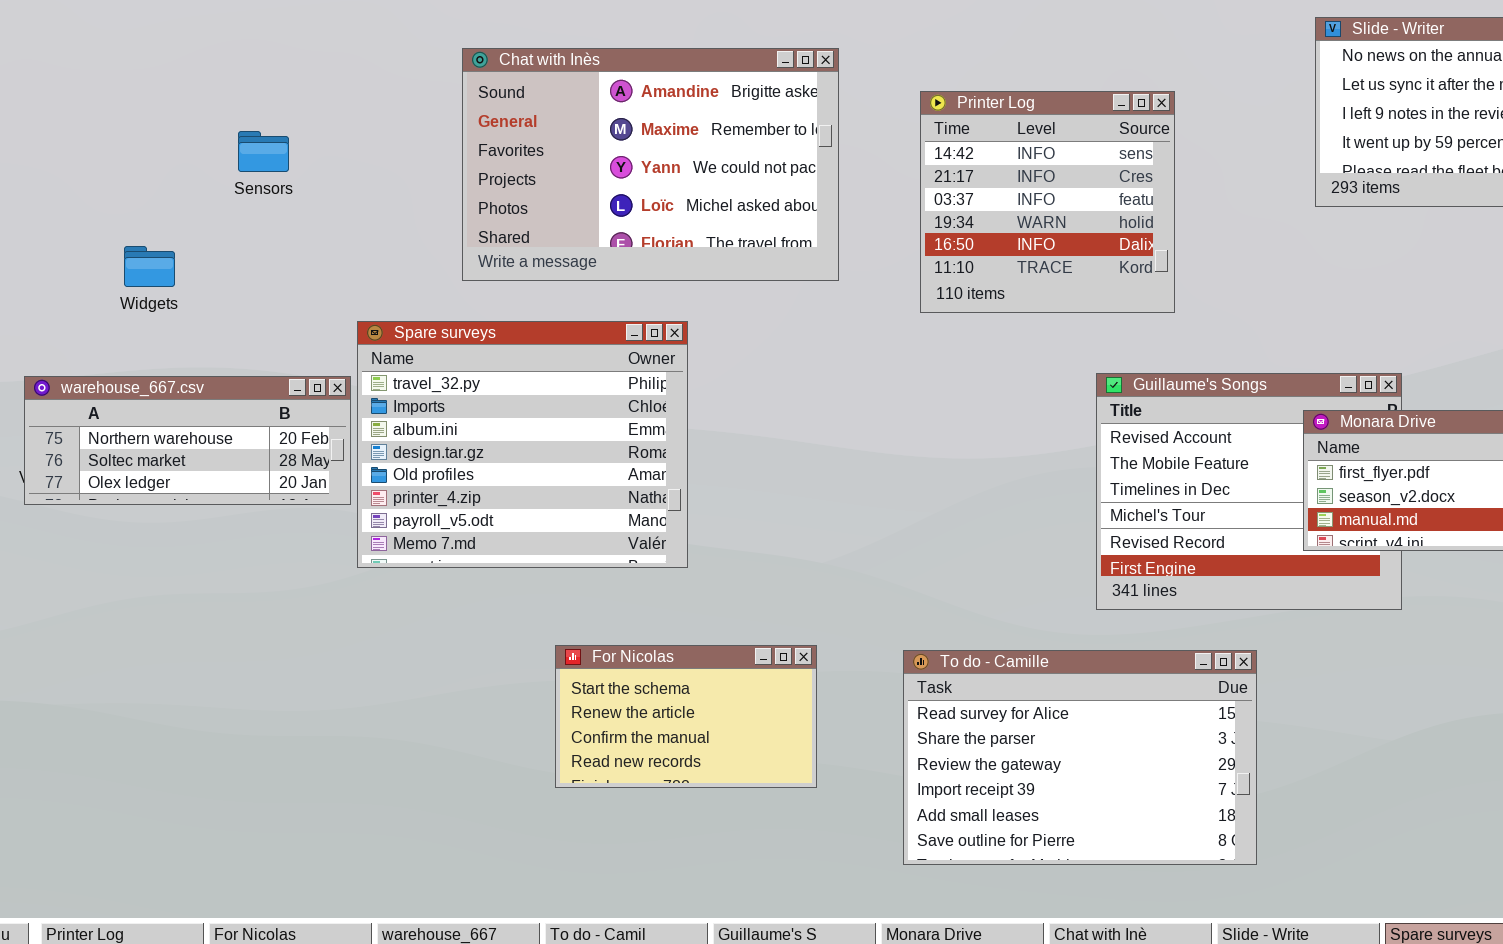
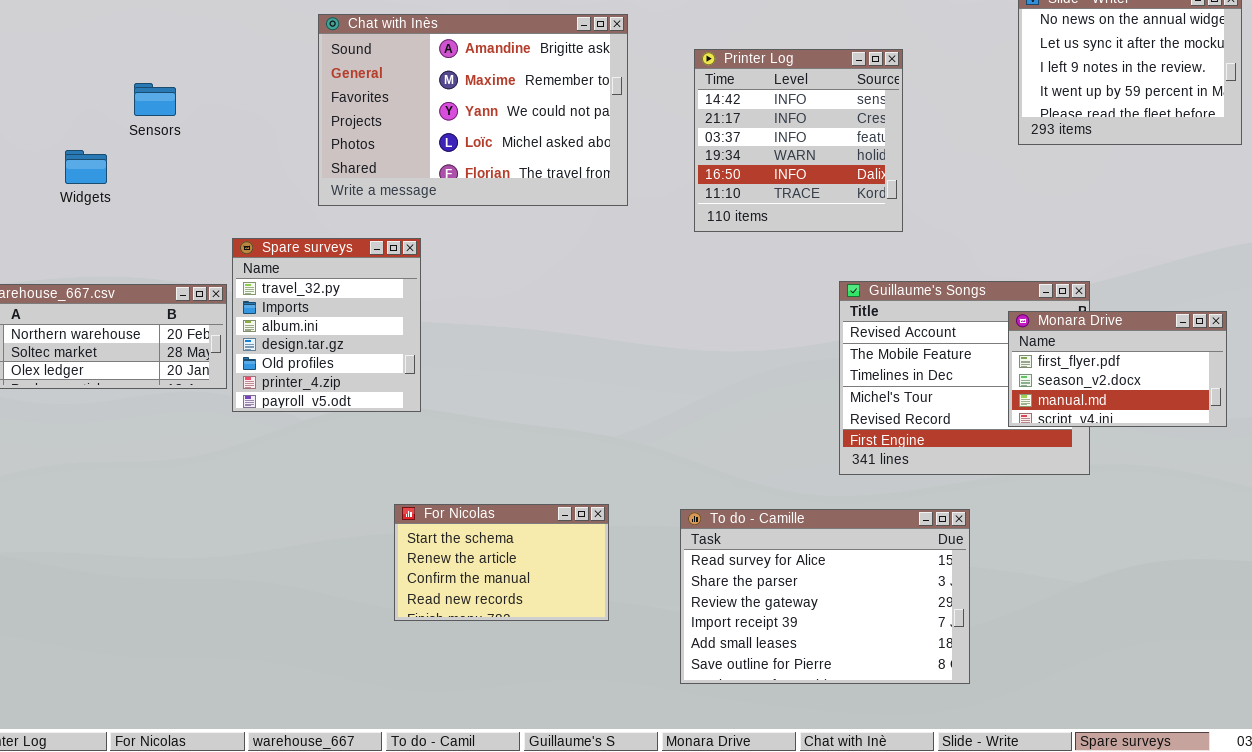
Widgets: [124,246,175,287] -> [65,150,107,184], moved
Spare surveys: [357,321,688,568] -> [232,238,421,412], resized

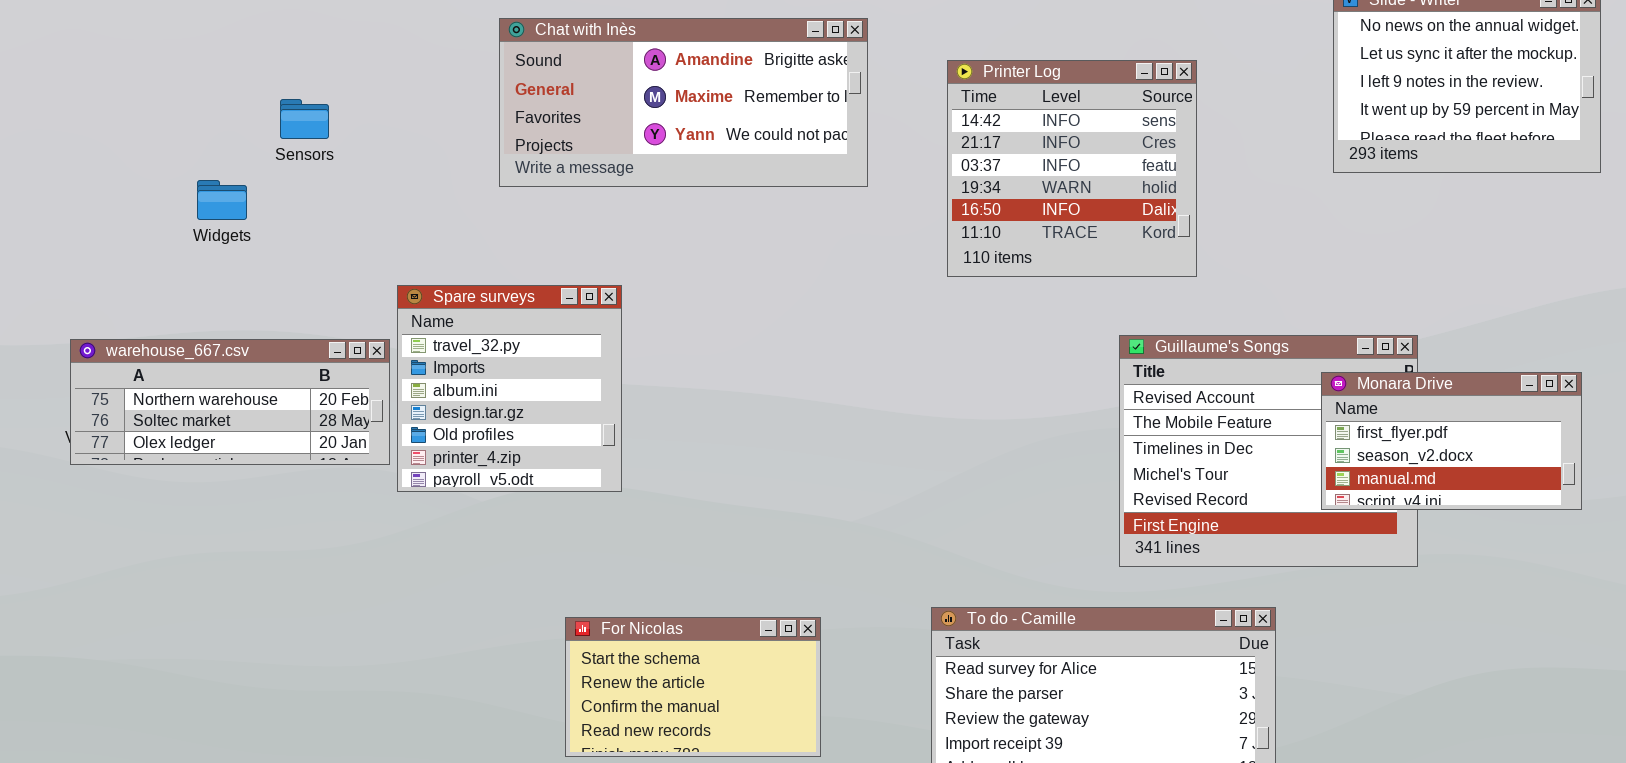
Chat with Inès: [318,14,628,206] -> [499,18,868,187], resized
For Nicolas: [394,504,609,621] -> [565,617,821,757], moved

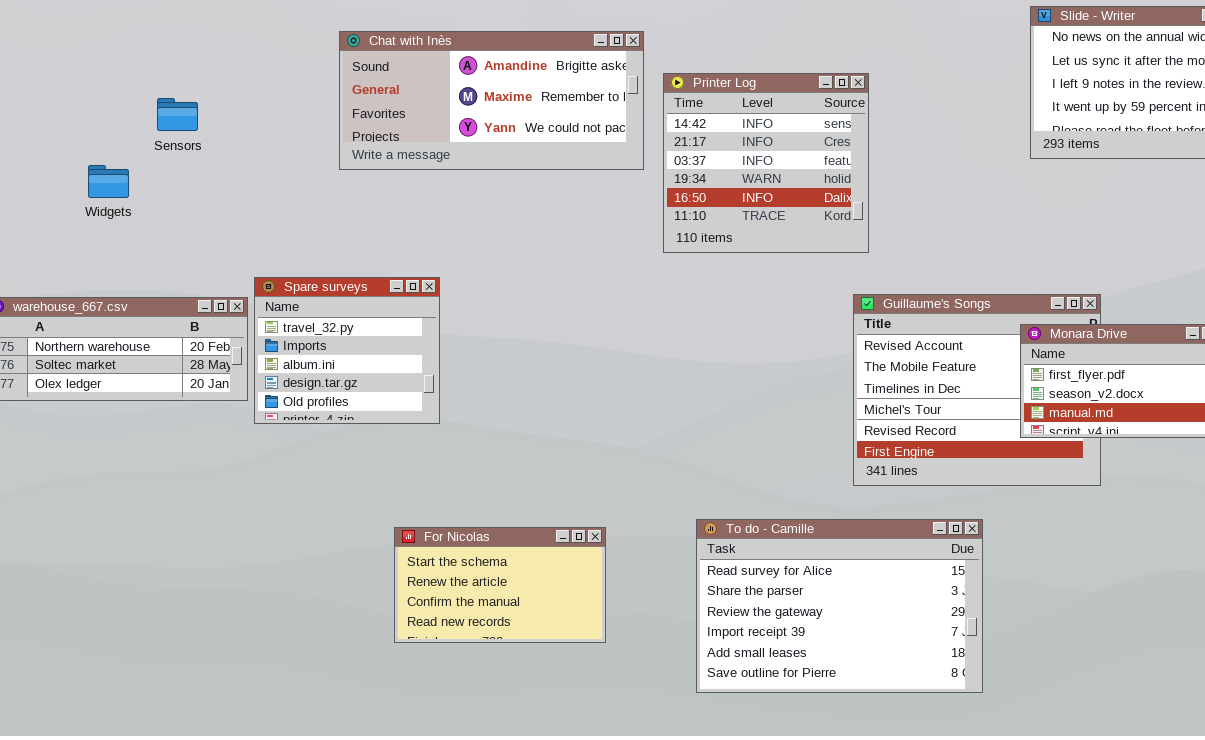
Printer Log: [947,60,1197,277] -> [663,73,869,253], moved
Spare surveys: [397,285,622,492] -> [254,277,440,424], resized

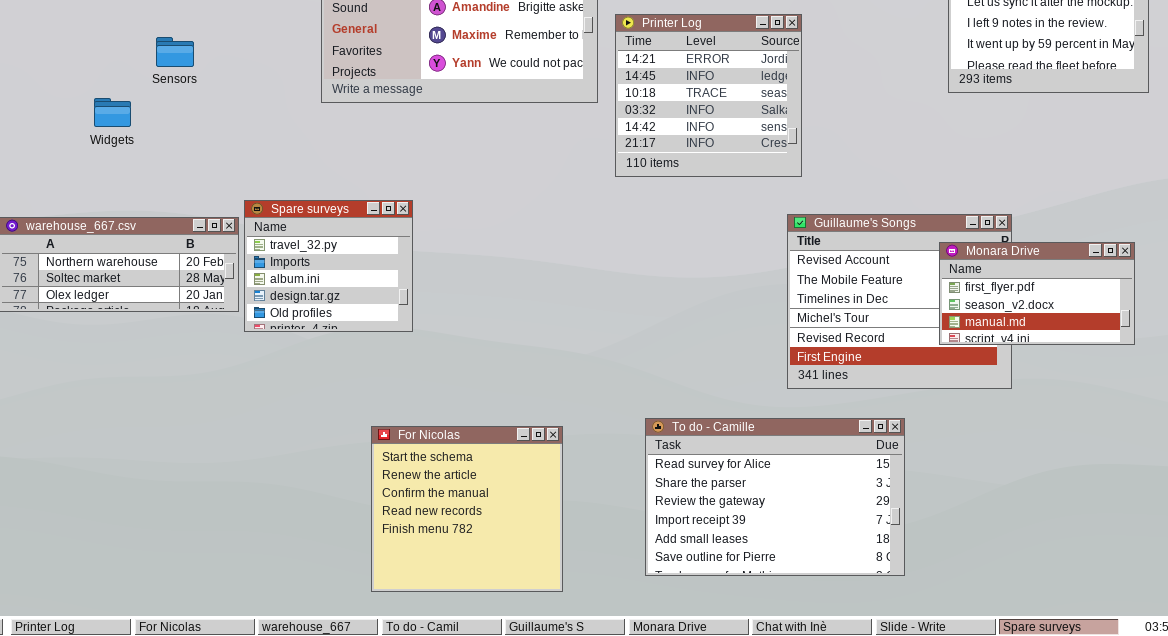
Printer Log: [663,73,869,253] -> [615,14,802,177], scrolled up 4 rows
For Nicolas: [394,527,606,643] -> [371,426,563,592], resized

